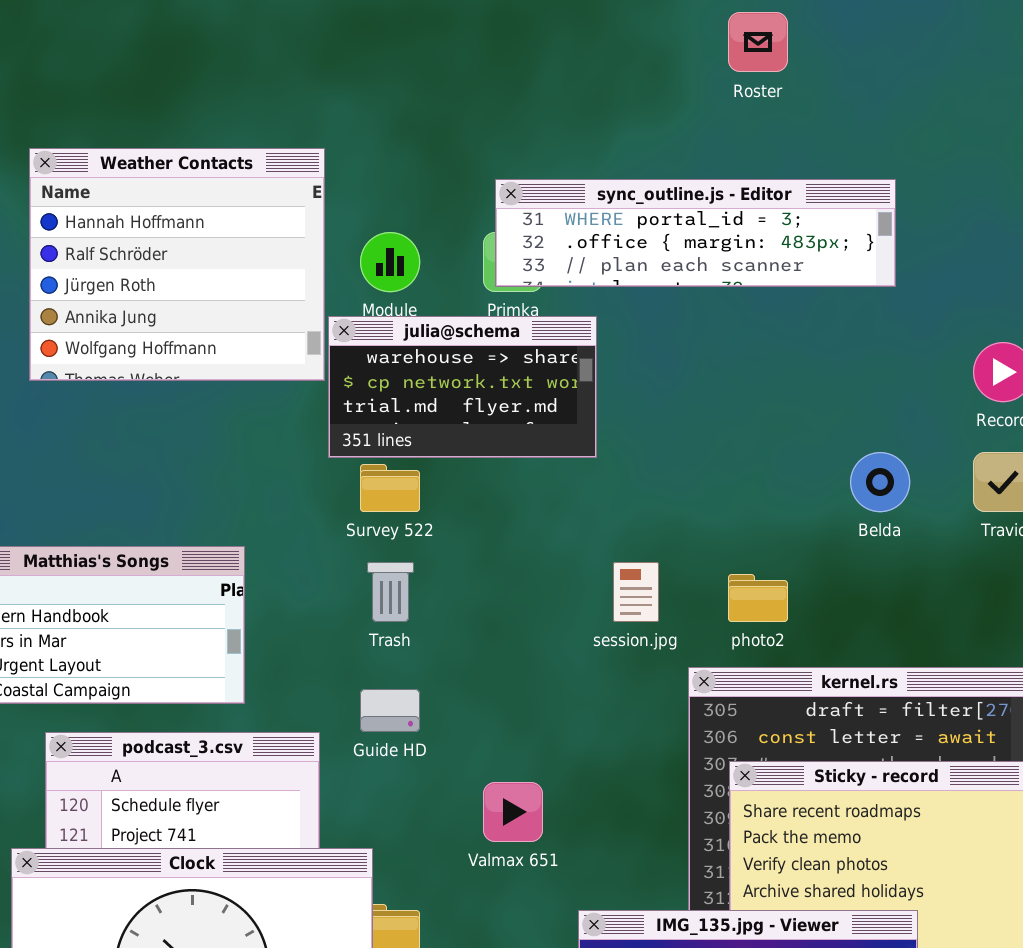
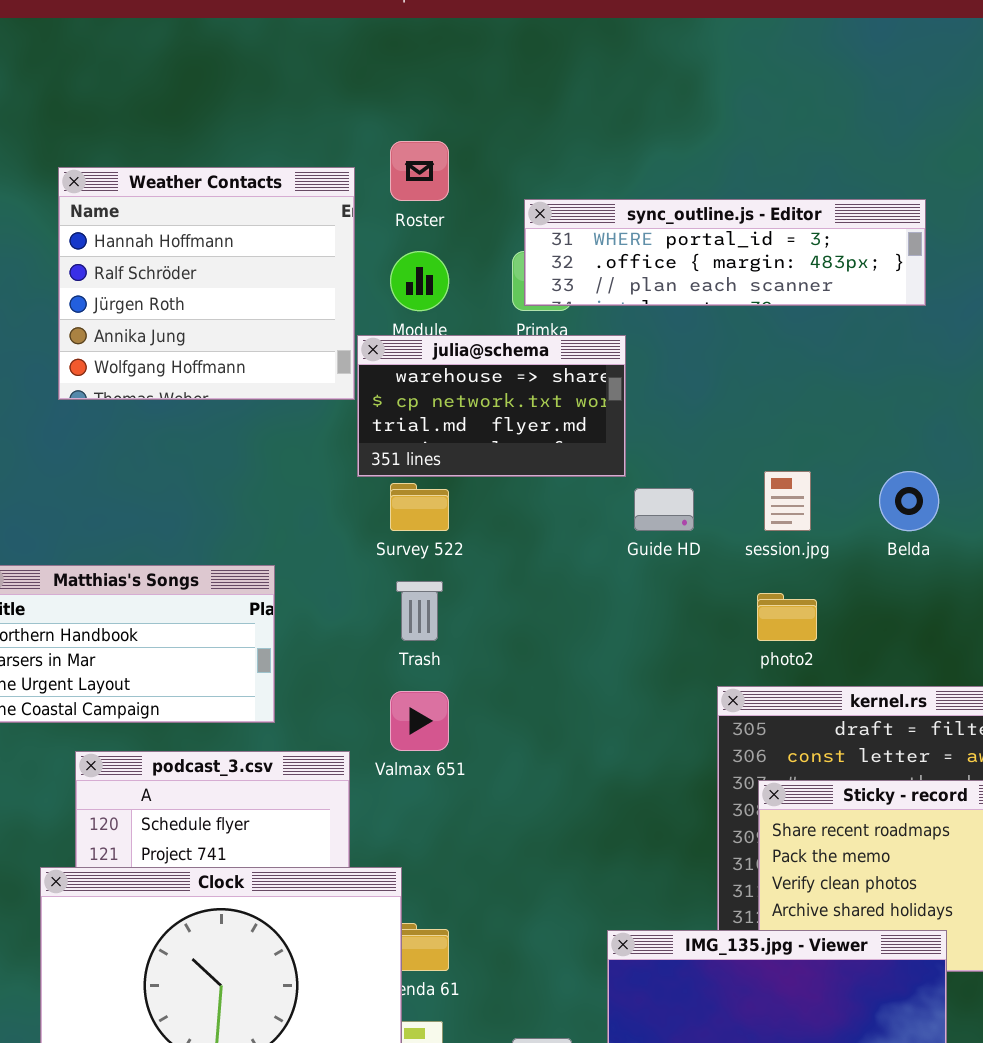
Roster: [728,12,788,72] -> [390,141,449,201], moved
session.jpg: [613,562,659,622] -> [764,471,811,531], moved
Guide HD: [360,689,420,732] -> [634,488,694,531], moved
Valmax 651: [483,782,543,842] -> [390,691,449,751], moved

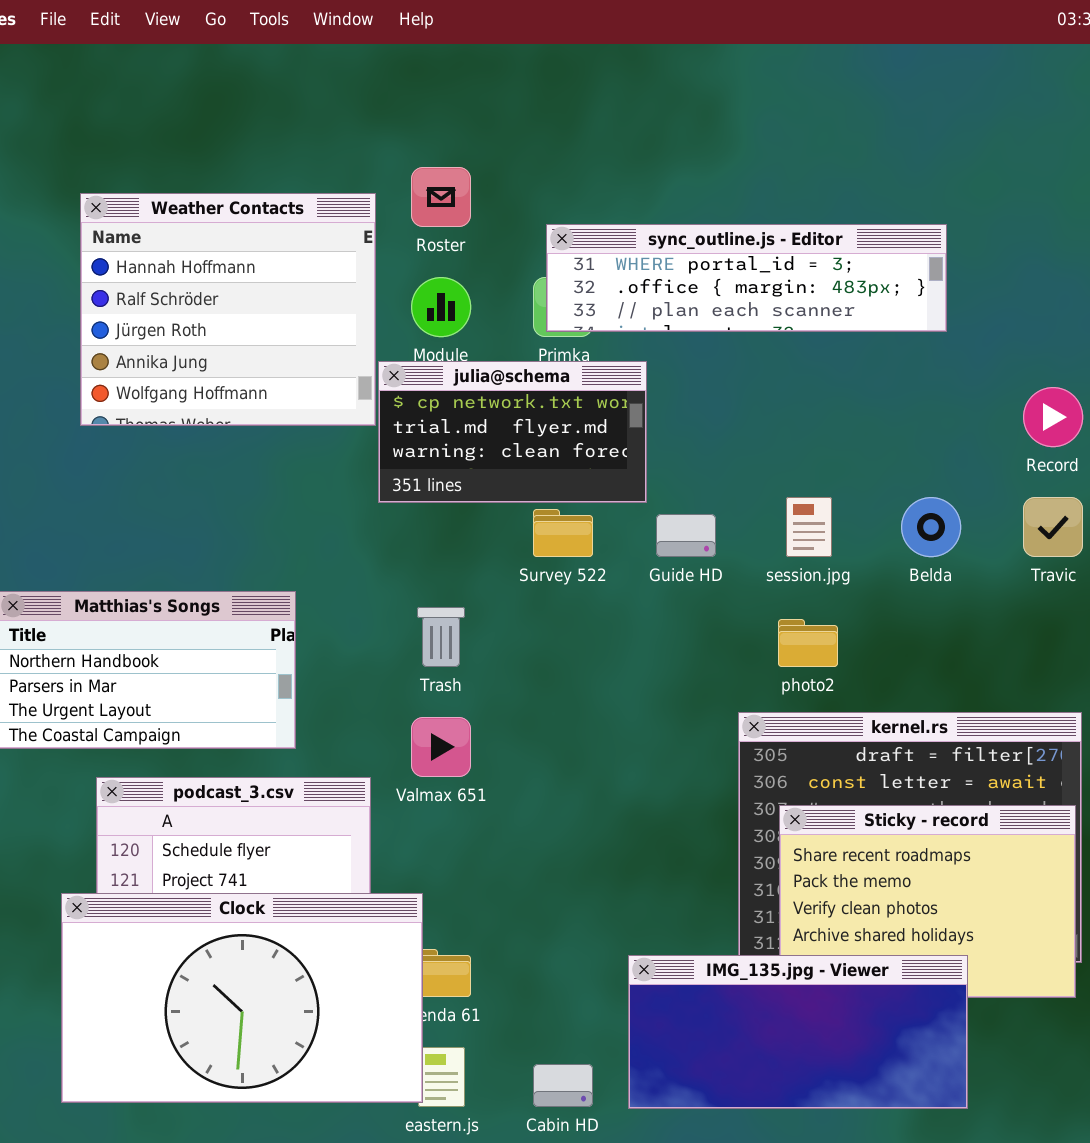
julia@schema: [357,335,626,477] -> [378,361,647,503], scrolled down 1 row
Survey 522: [390,483,449,531] -> [533,509,593,557], moved

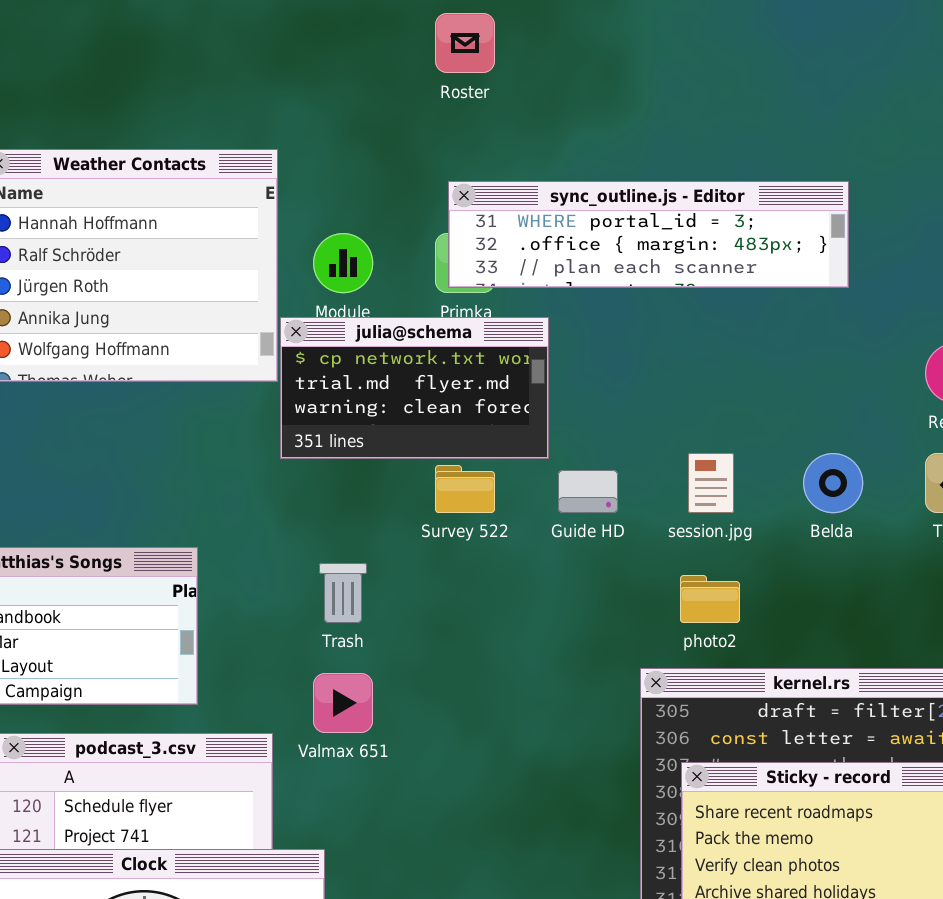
Roster: [411,167,471,227] -> [435,13,495,73], moved

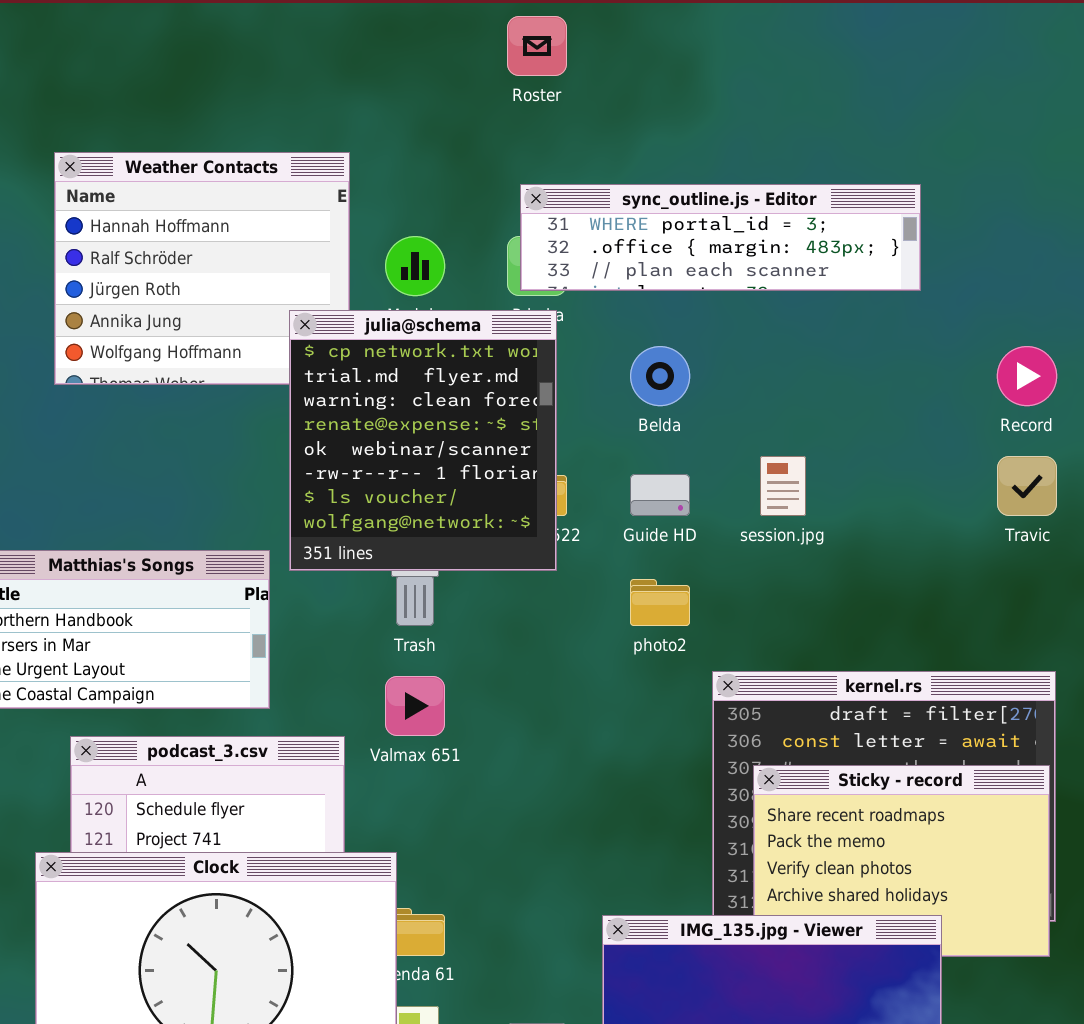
julia@schema: [280,317,549,459] -> [289,310,557,571], moved, resized
Belda: [803,453,863,513] -> [630,346,690,406], moved
photo2: [680,575,740,623] -> [630,579,690,626], moved

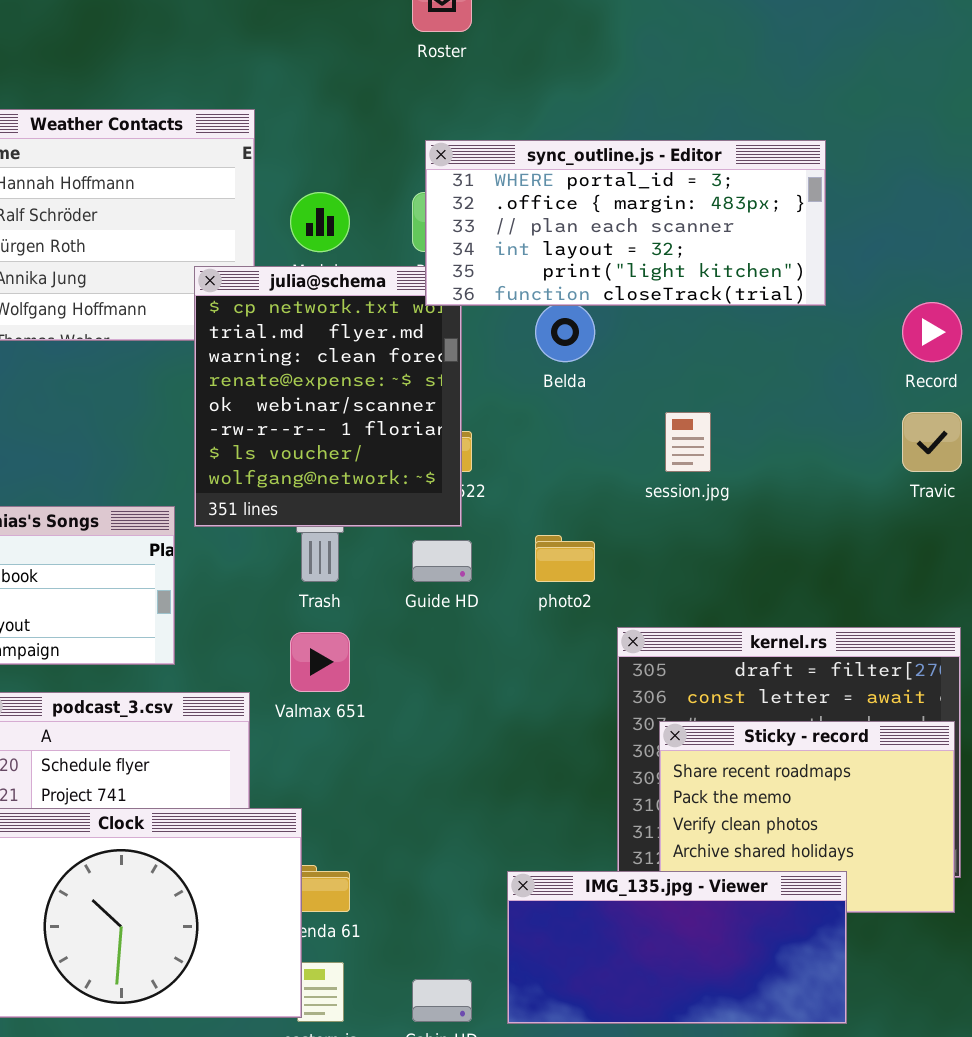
sync_outline.js - Editor: [520,184,921,291] -> [425,140,826,306], resized
Guide HD: [630,474,690,516] -> [412,540,472,582], moved

